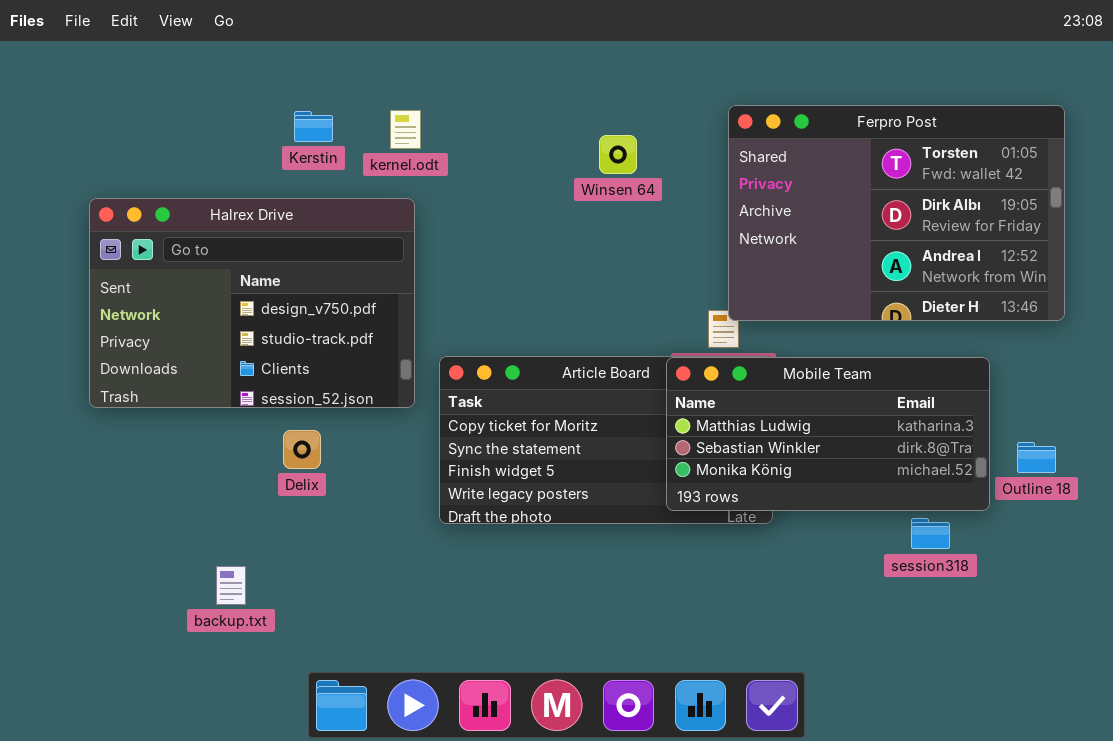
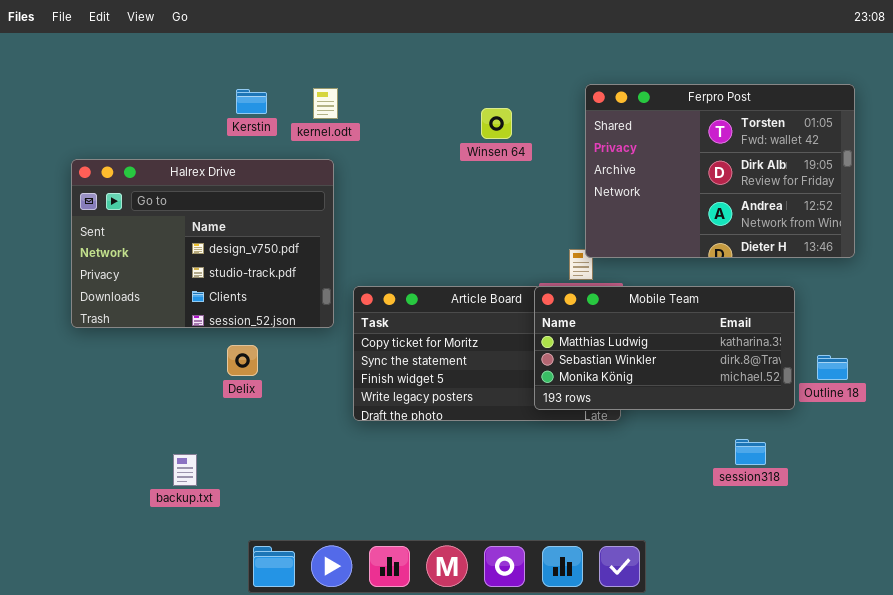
session318: [911,518,950,549] -> [735,439,766,465], moved

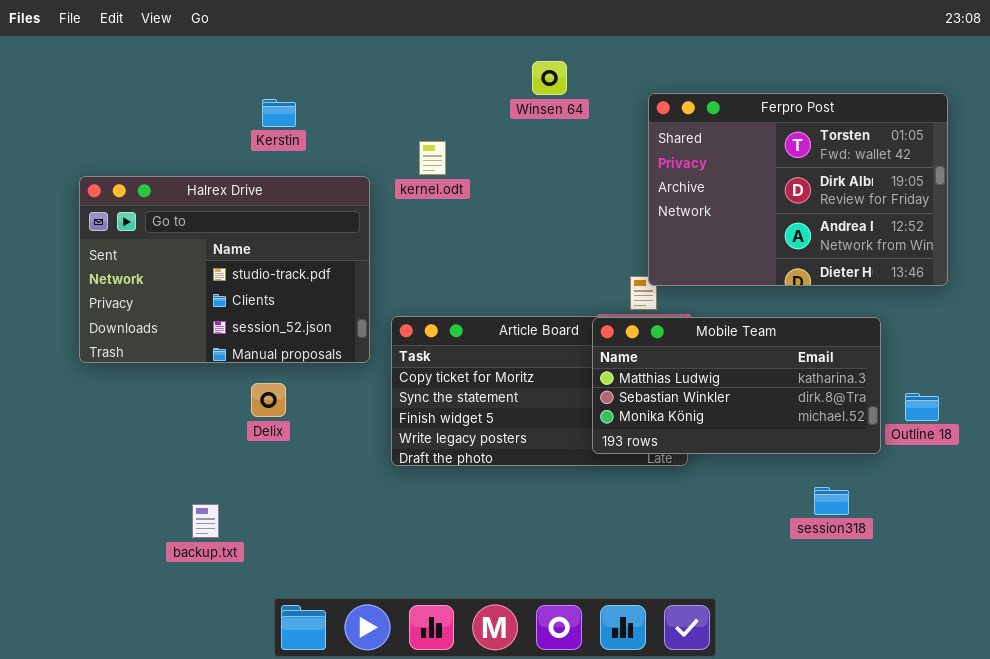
kernel.odt: [313,88,338,119] -> [419,141,446,175], moved
Winsen 64: [481,108,512,139] -> [532,61,567,95], moved
Halrex Drive: [71,159,334,328] -> [79,176,370,363], scrolled down 1 row

